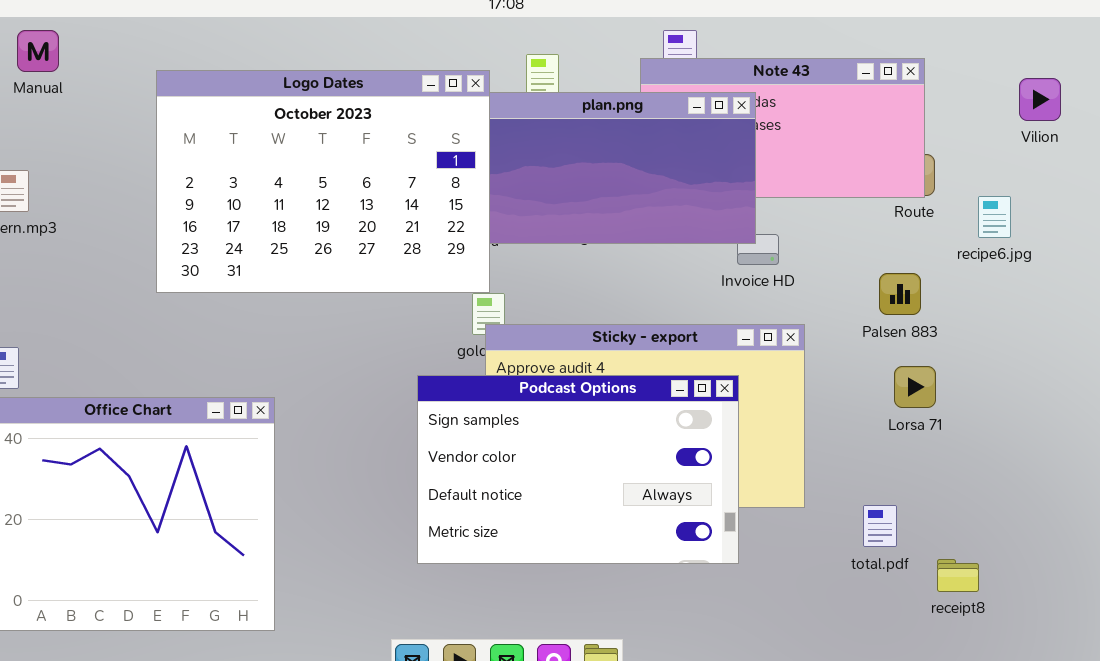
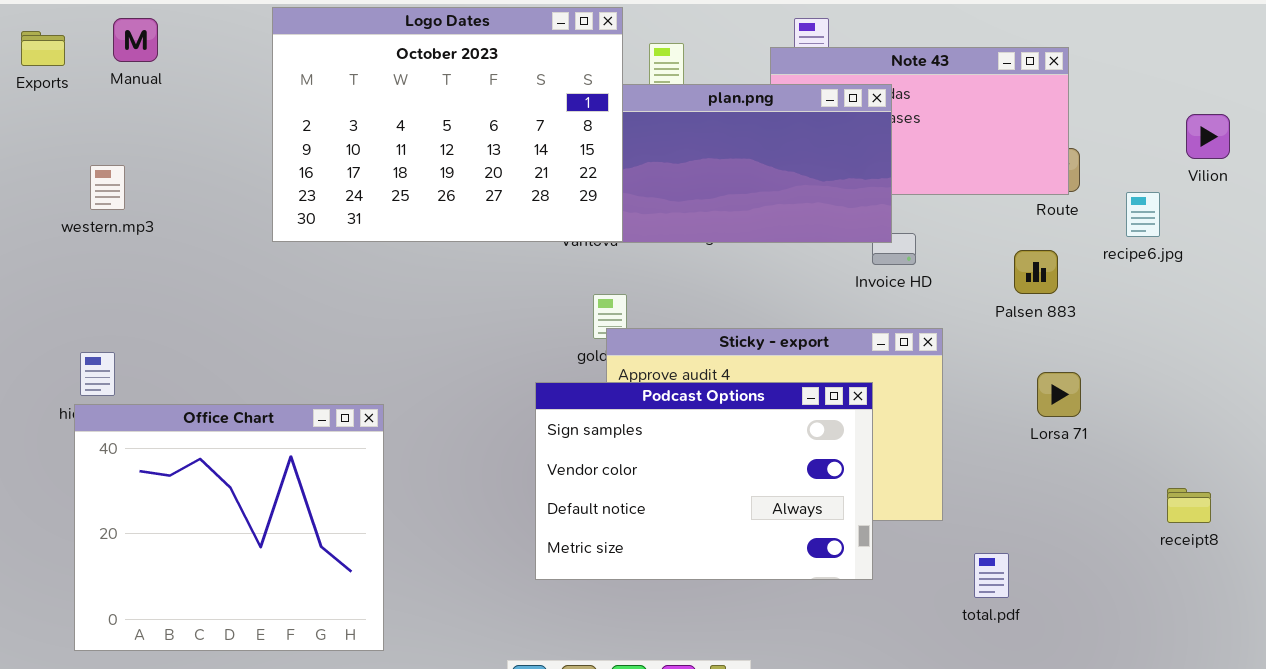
Logo Dates: [156,70,490,293] -> [272,7,623,242], moved
Vilion: [1019,78,1061,121] -> [1186,114,1230,159], moved
Palsen 883: [879,273,921,315] -> [1014,250,1058,294], moved
total.pdf: [863,505,897,547] -> [974,553,1009,598], moved
receipt8: [937,559,979,592] -> [1167,488,1211,523], moved

